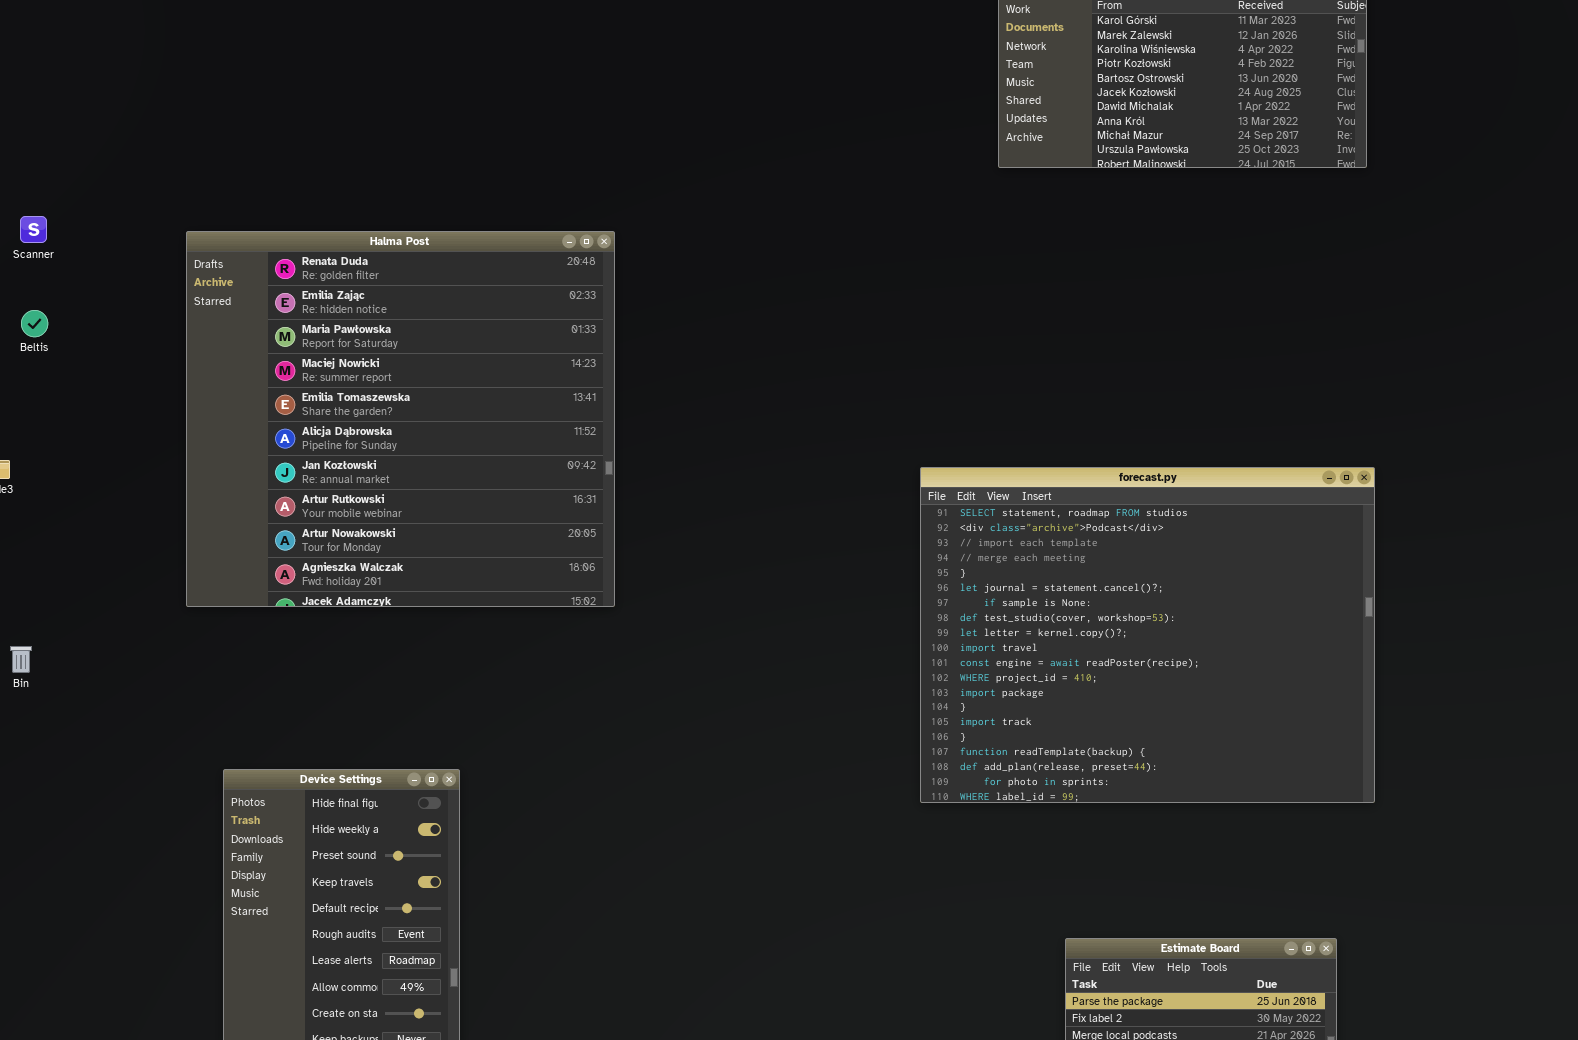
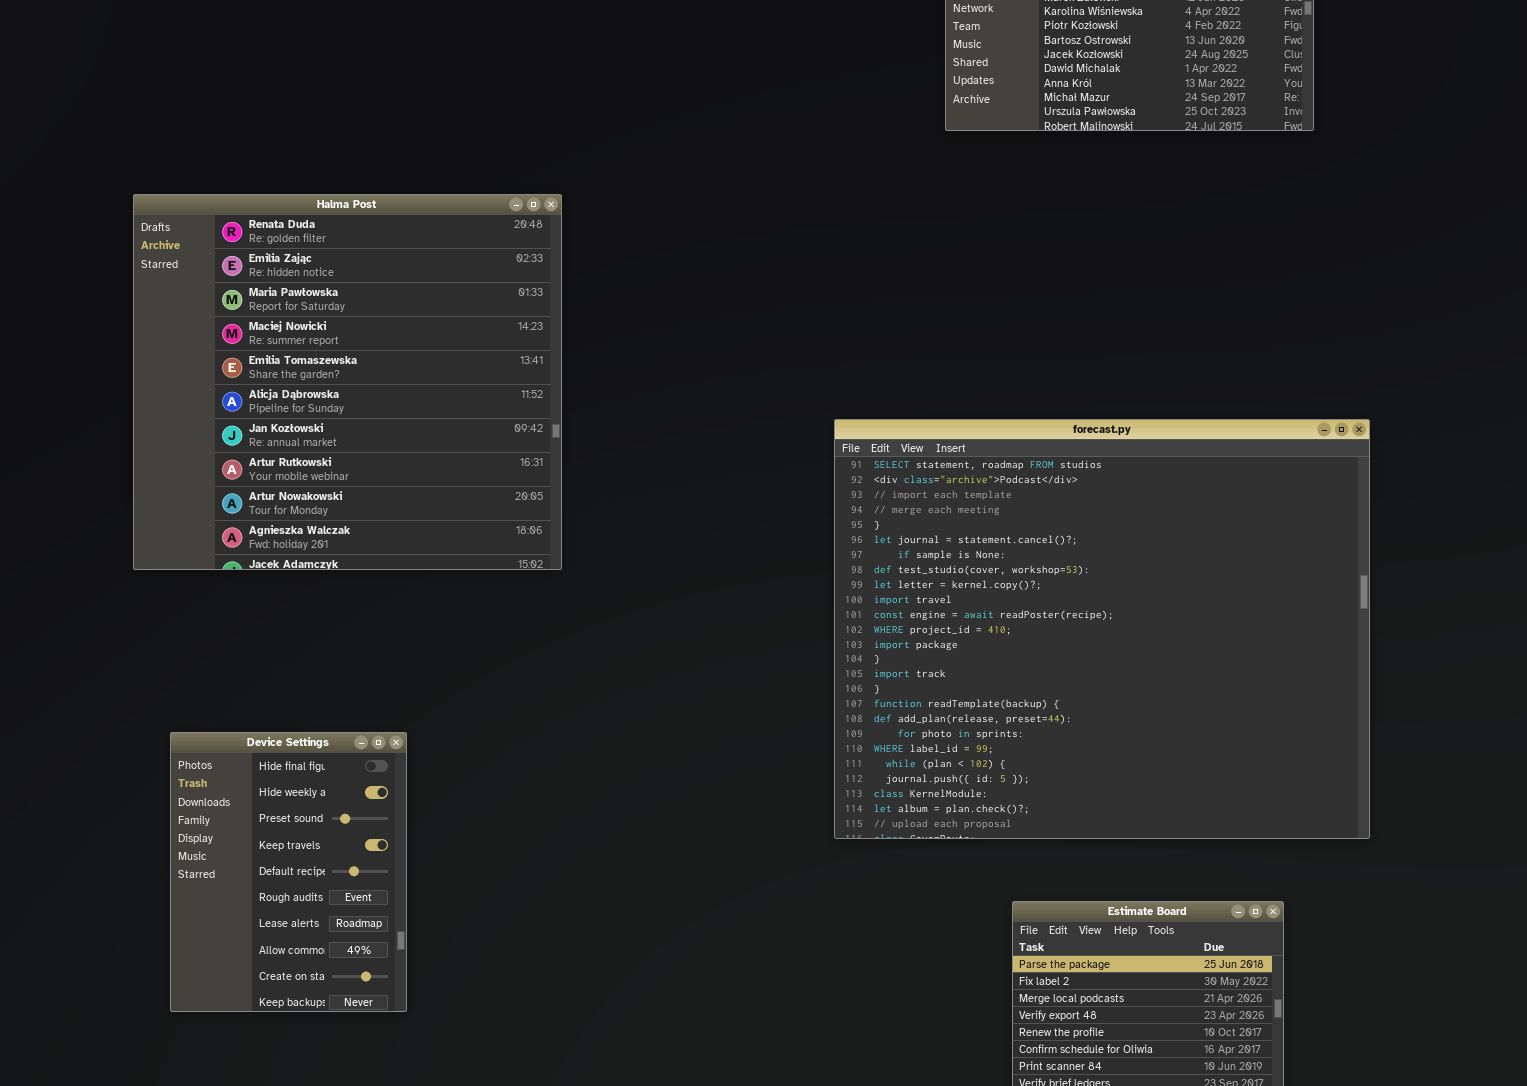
forecast.py: [920,467,1375,803] -> [834,419,1370,839], moved, resized

